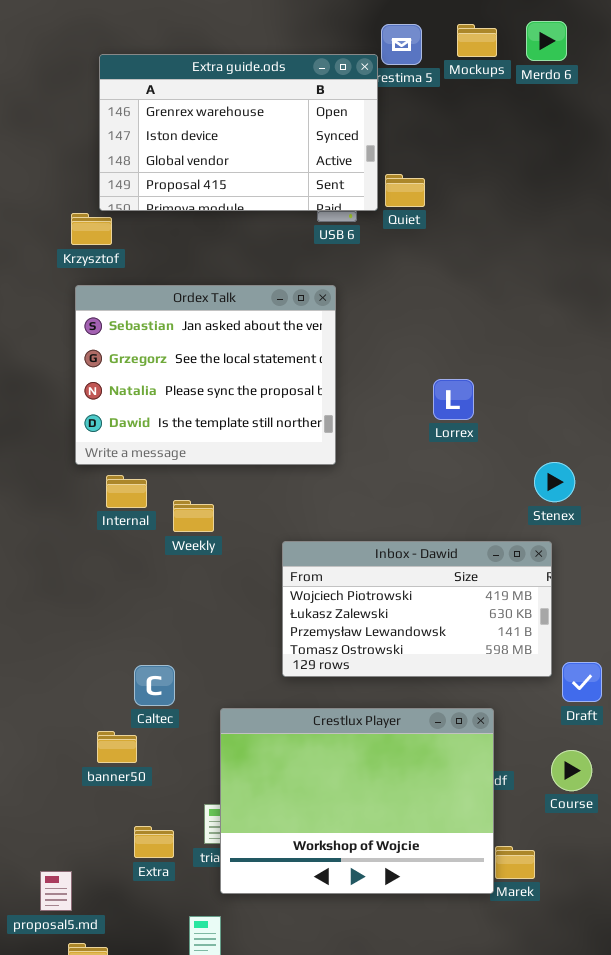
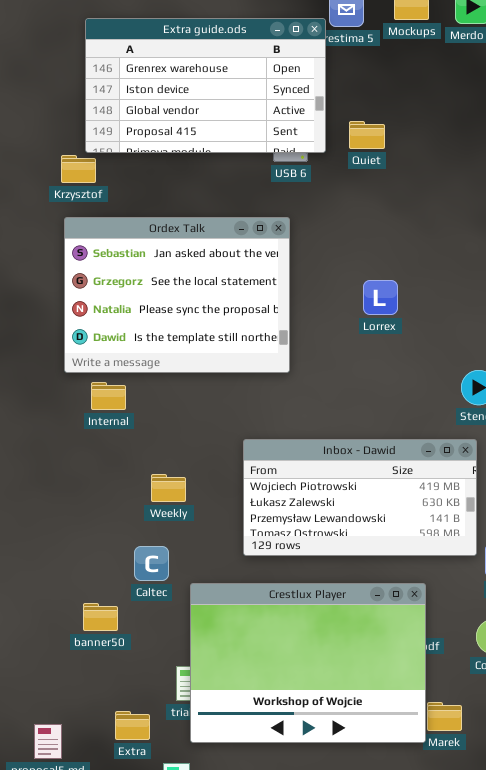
Quiet: [385,174,425,207] -> [349,121,385,149], moved
Lorrex: [433,379,474,420] -> [363,280,398,315], moved
Weekly: [173,500,214,532] -> [151,474,186,502], moved
Caltec: [134,665,175,706] -> [134,546,169,581], moved
Extra: [134,826,174,858] -> [115,711,150,740], moved

